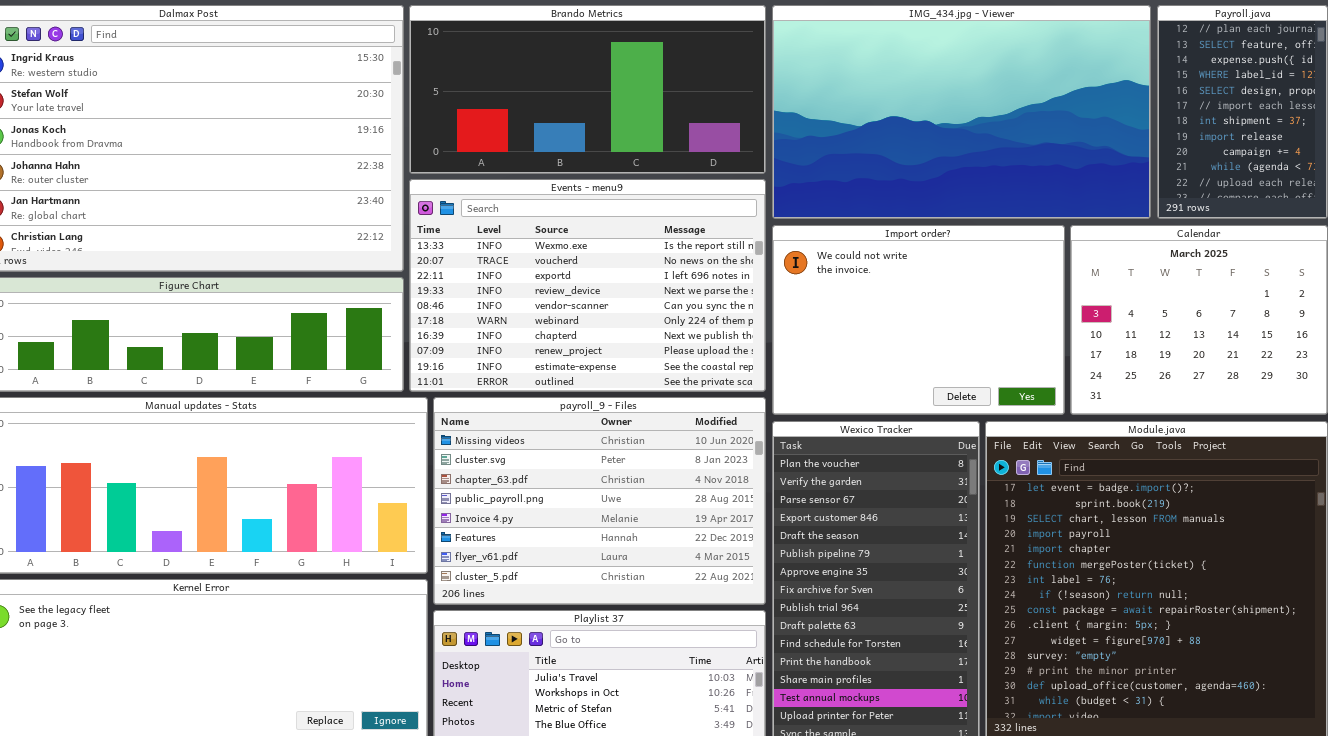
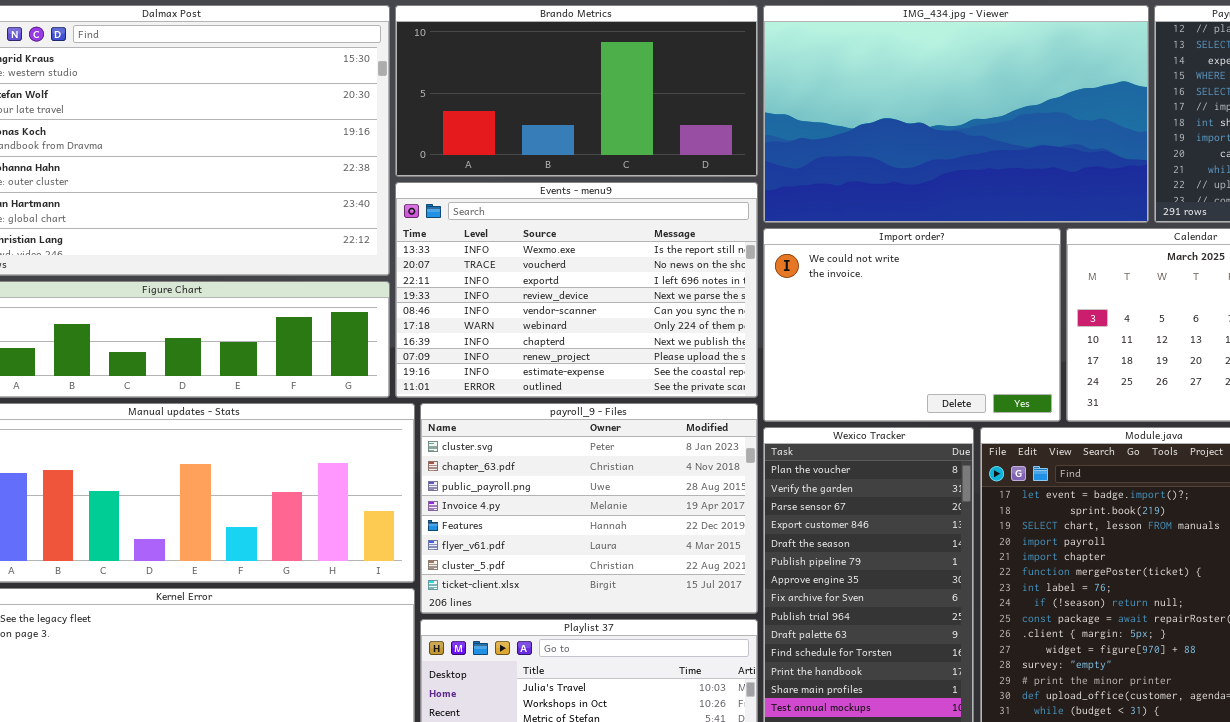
payroll_9 - Files: [433,397,766,605] -> [420,403,758,614], scrolled down 1 row

